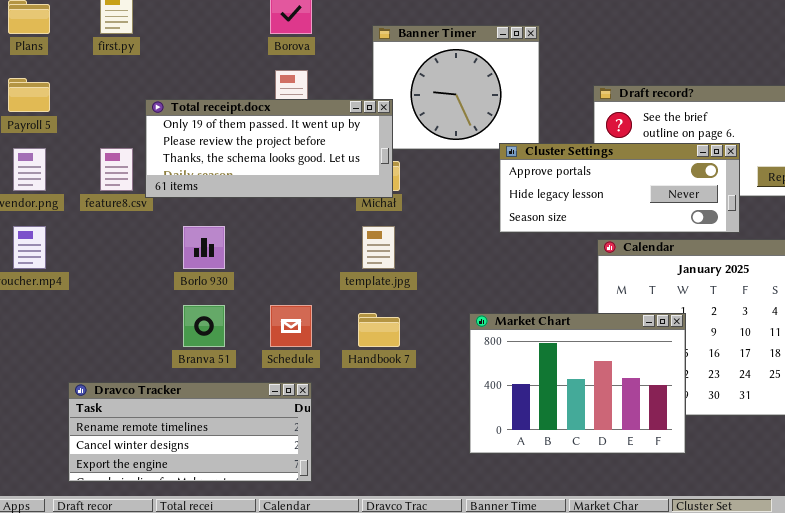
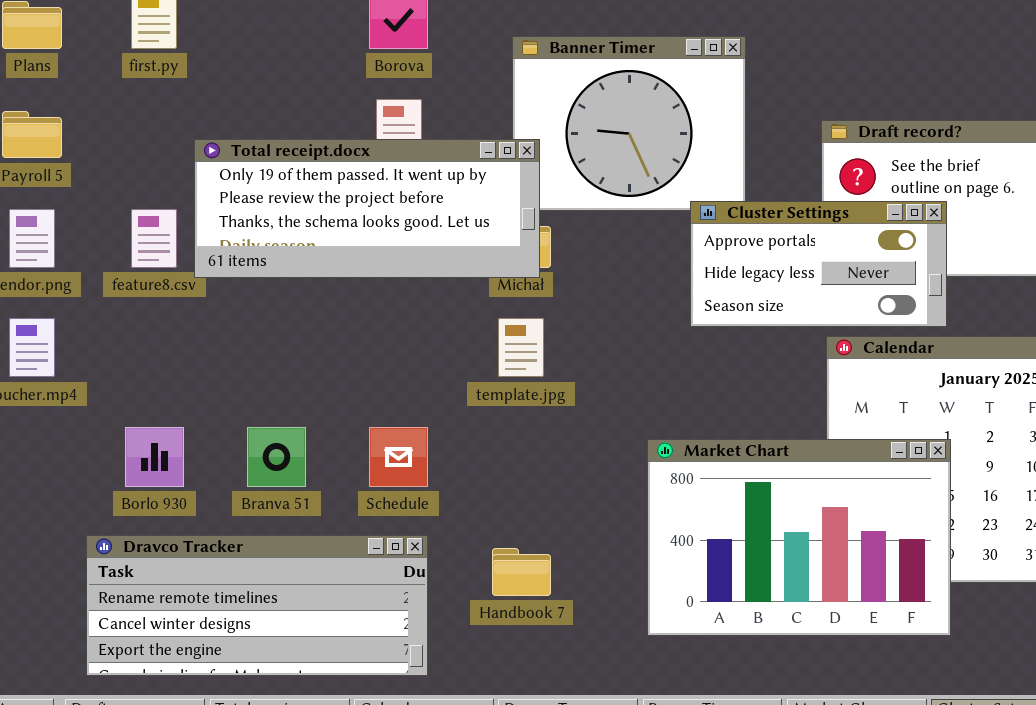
Cluster Settings: [499,143,740,233] -> [690,201,947,327], resized
Borlo 930: [183,226,225,269] -> [125,427,184,487], moved
Handbook 7: [358,313,400,347] -> [492,548,551,596], moved

